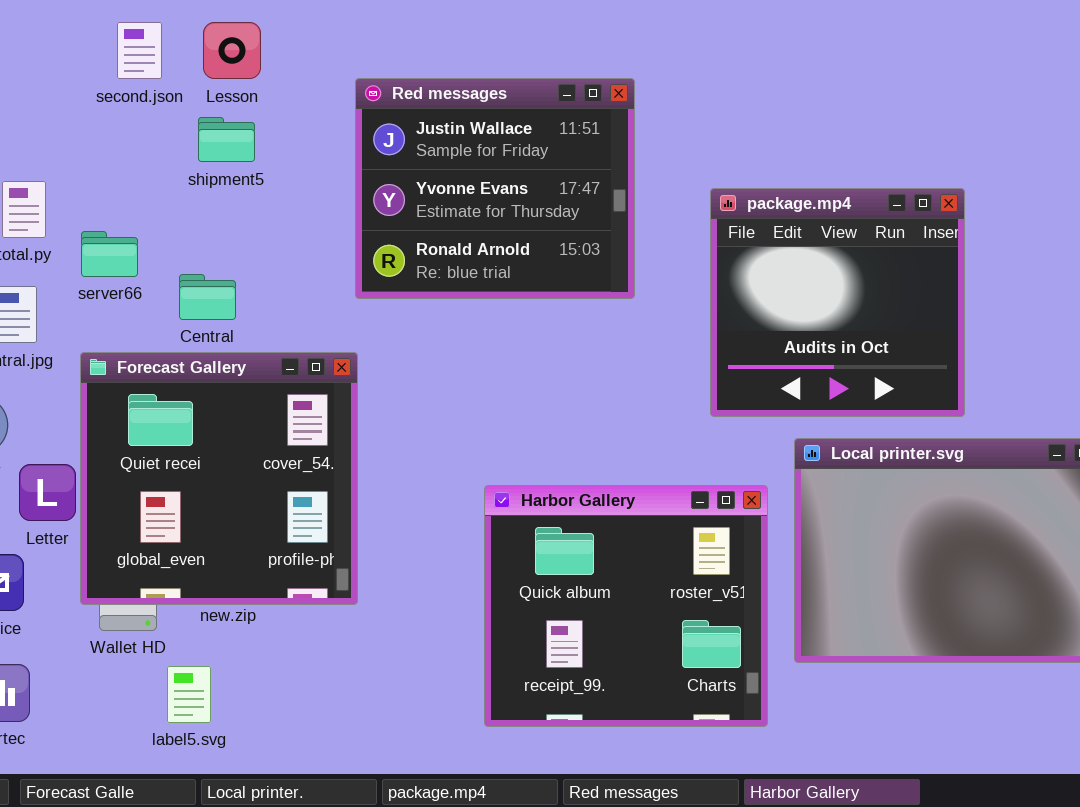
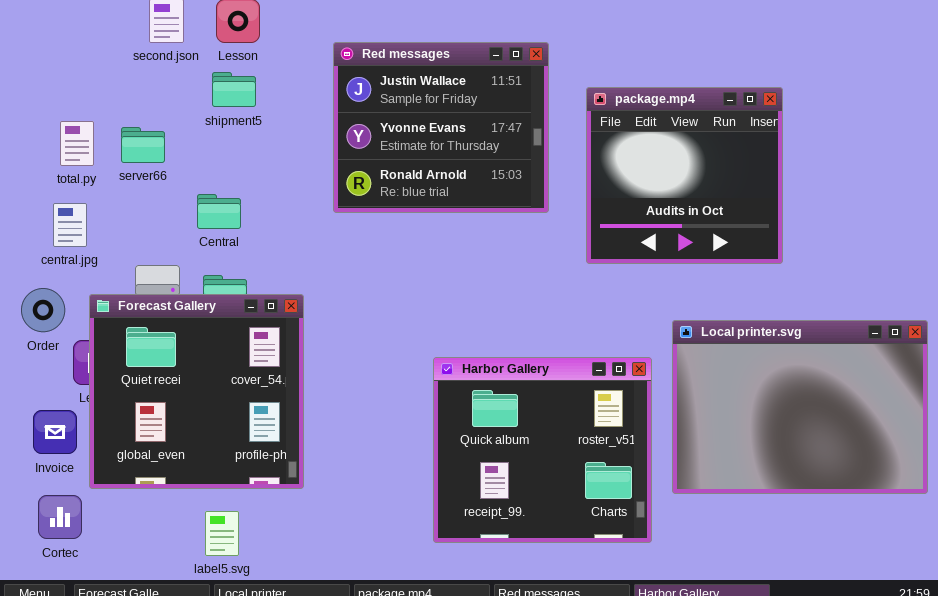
package.mp4: [710,188,965,417] -> [586,87,783,264], moved
server66: [81,231,138,277] -> [121,127,165,163], moved
Forecast Gallery: [80,352,358,605] -> [89,294,304,489], moved
label5.svg: [167,666,211,723] -> [205,511,239,556], moved

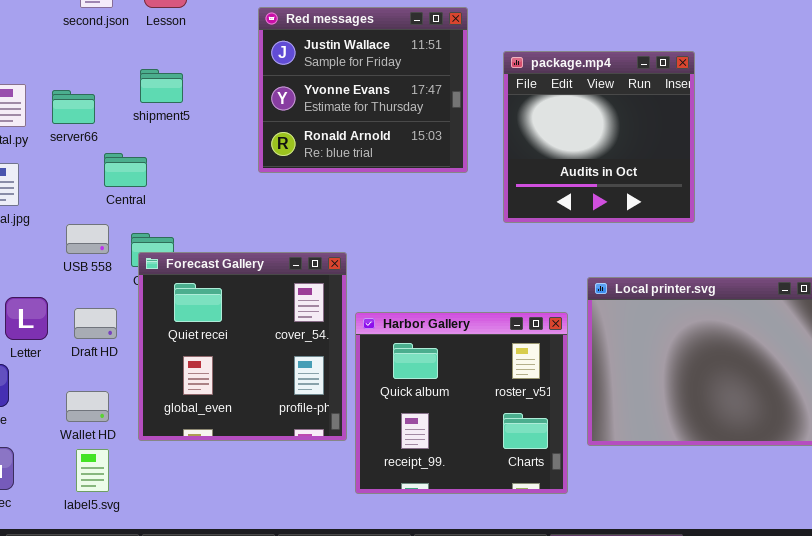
shipment5: [212,72,256,107] -> [140,69,183,103], moved
Central: [197,194,241,229] -> [104,153,147,187], moved
Forecast Gallery: [89,294,304,489] -> [138,252,347,441], moved
label5.svg: [205,511,239,556] -> [76,449,109,492], moved

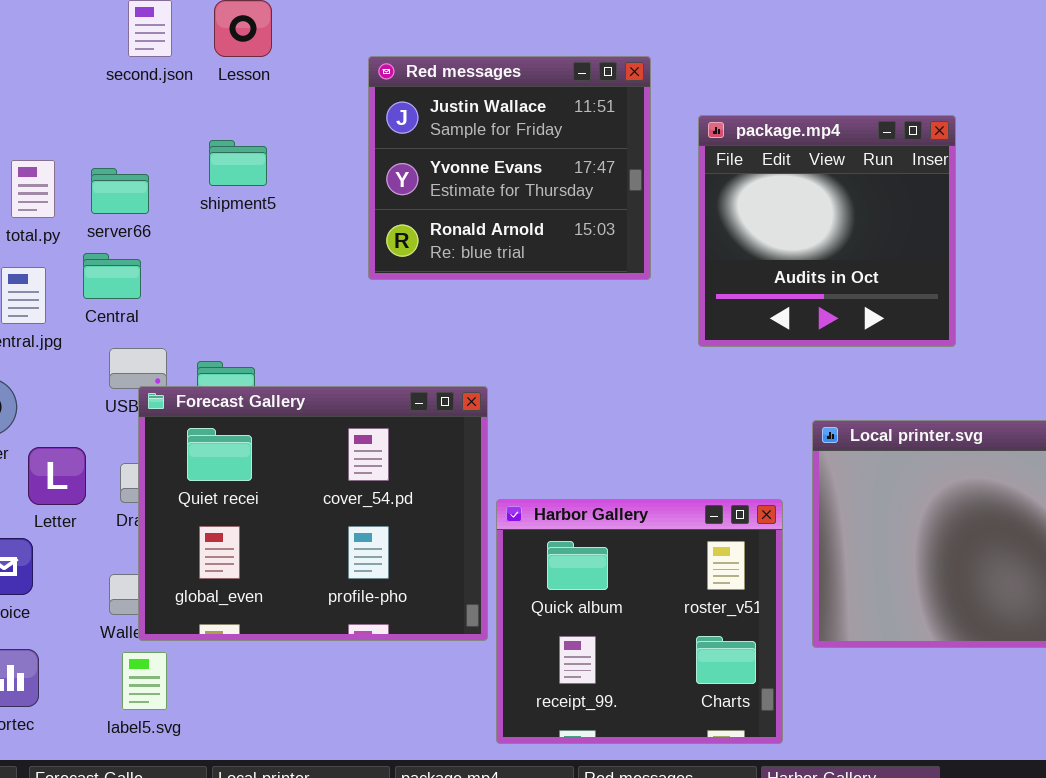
Central: [104,153,147,187] -> [83,253,141,299], moved
Forecast Gallery: [138,252,347,441] -> [138,386,488,641], resized
Harbor Gallery: [355,312,568,494] -> [496,499,783,744], moved

